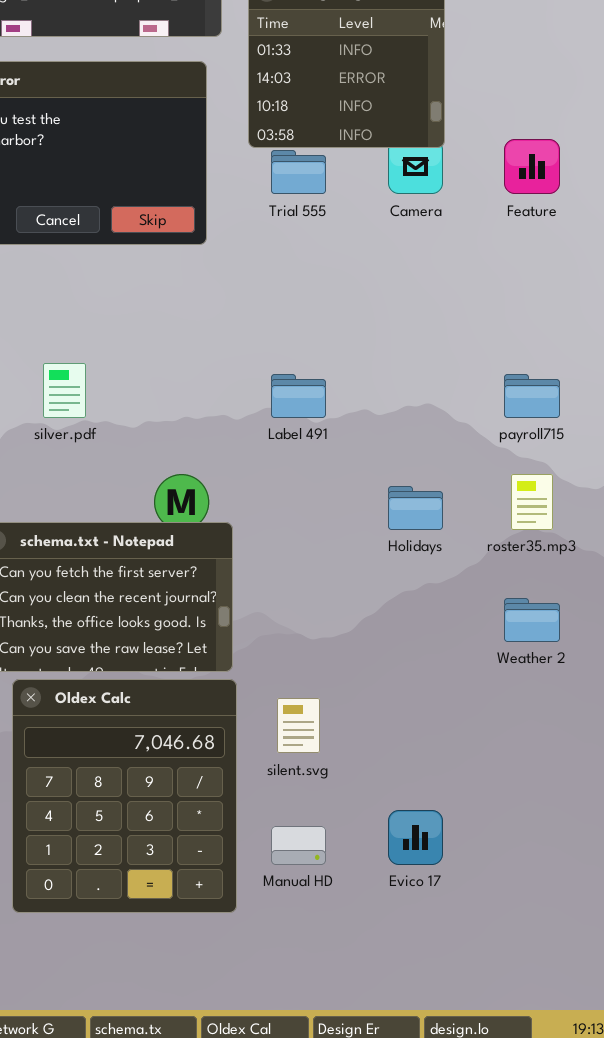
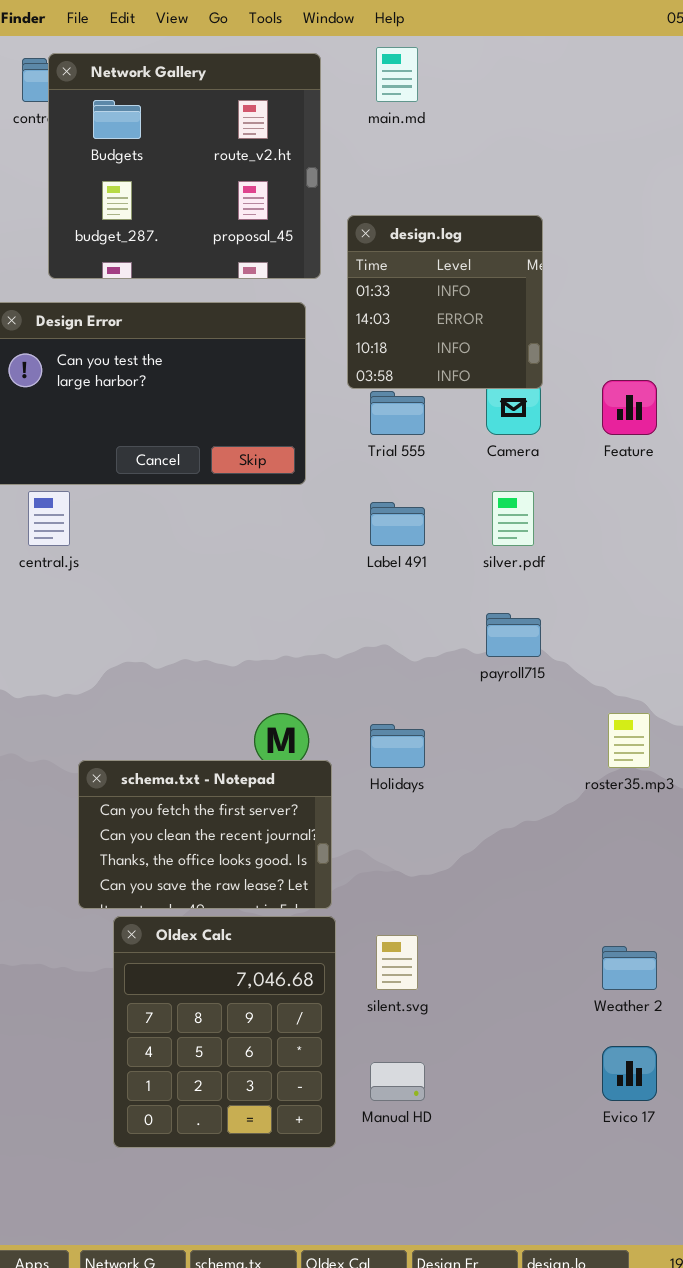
silver.pdf: [43,363,86,418] -> [492,491,534,546], moved
Label 491: [271,374,326,418] -> [370,502,425,546], moved
payroll715: [504,374,560,418] -> [486,613,541,657], moved
Holidays: [388,486,443,530] -> [370,724,425,768], moved
Weather 2: [504,598,560,642] -> [602,946,657,990], moved
Evico 17: [388,810,443,865] -> [602,1046,657,1101], moved

